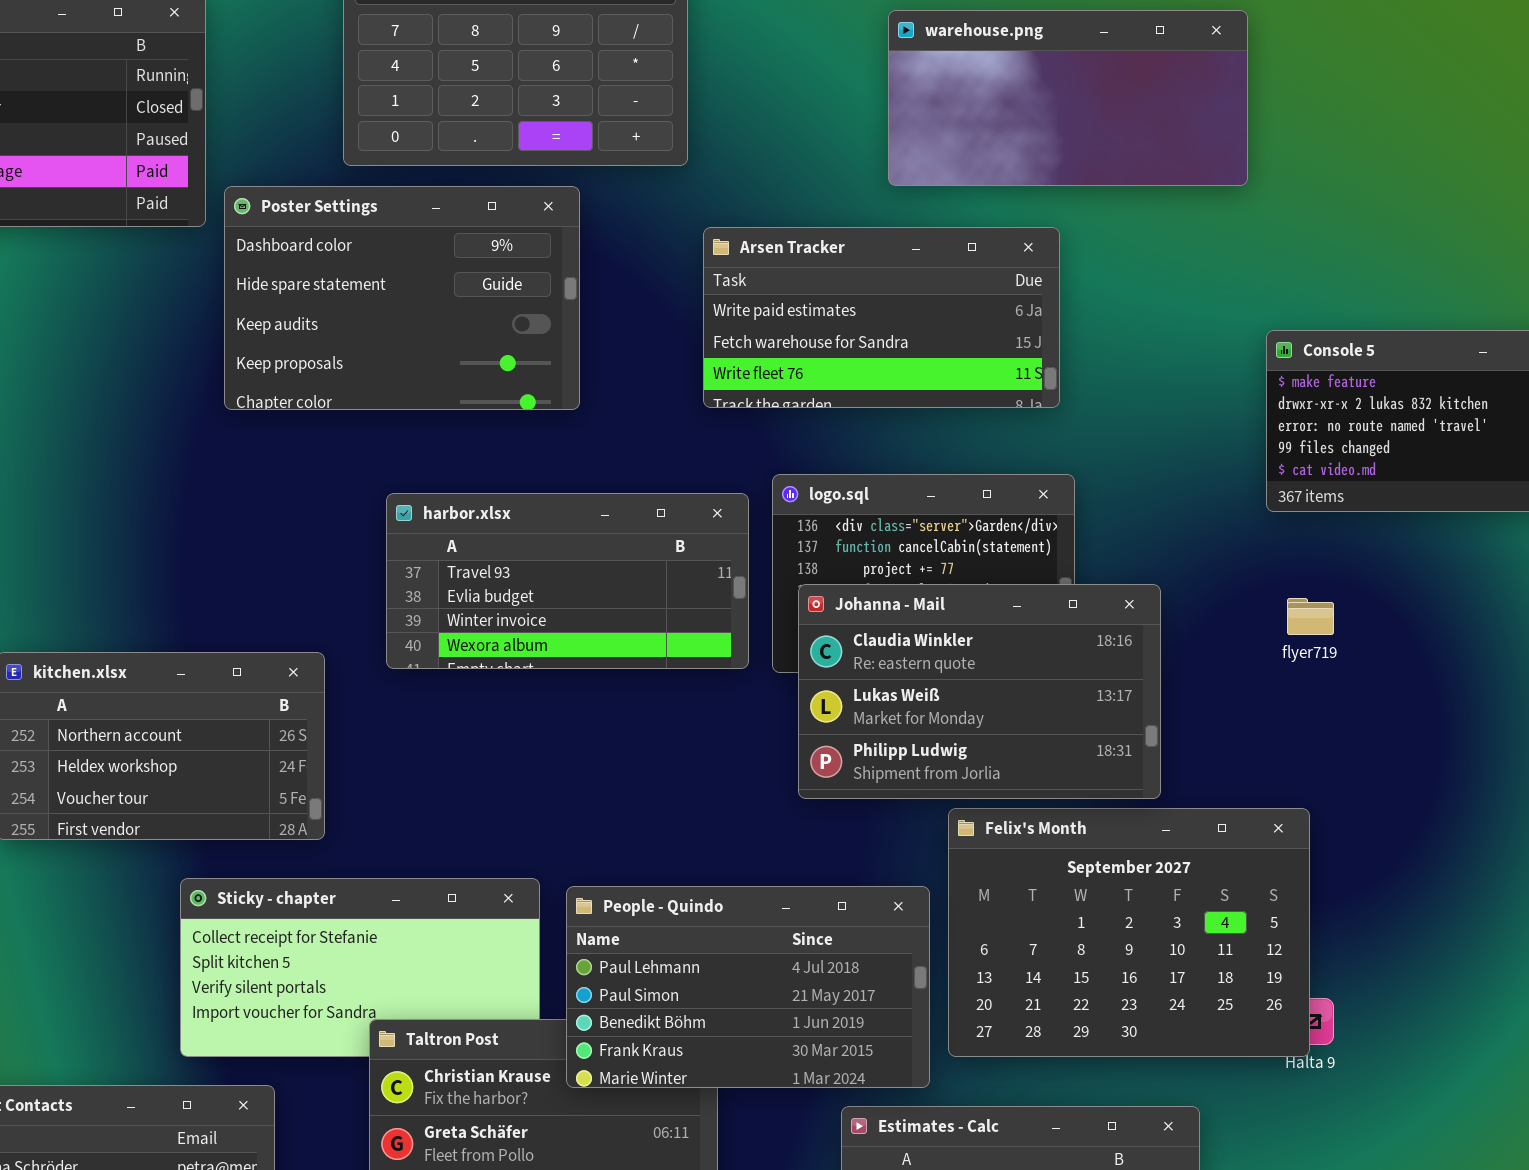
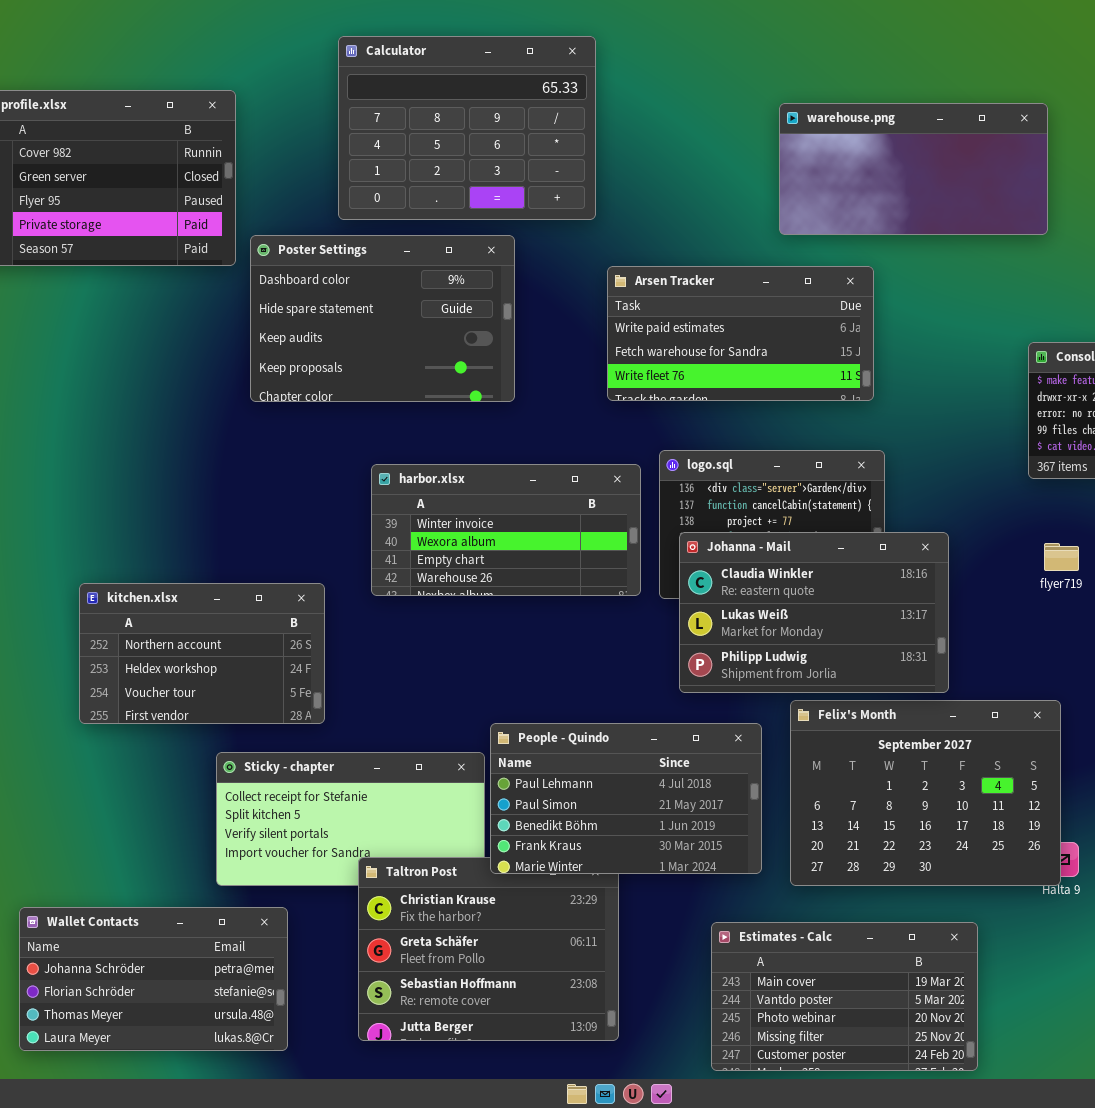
warehouse.png: [888,10,1248,186] -> [779,103,1048,235], moved
harbor.xlsx: [386,493,749,669] -> [371,464,641,596], scrolled down 2 rows
People - Quindo: [566,886,930,1088] -> [490,723,762,874], moved

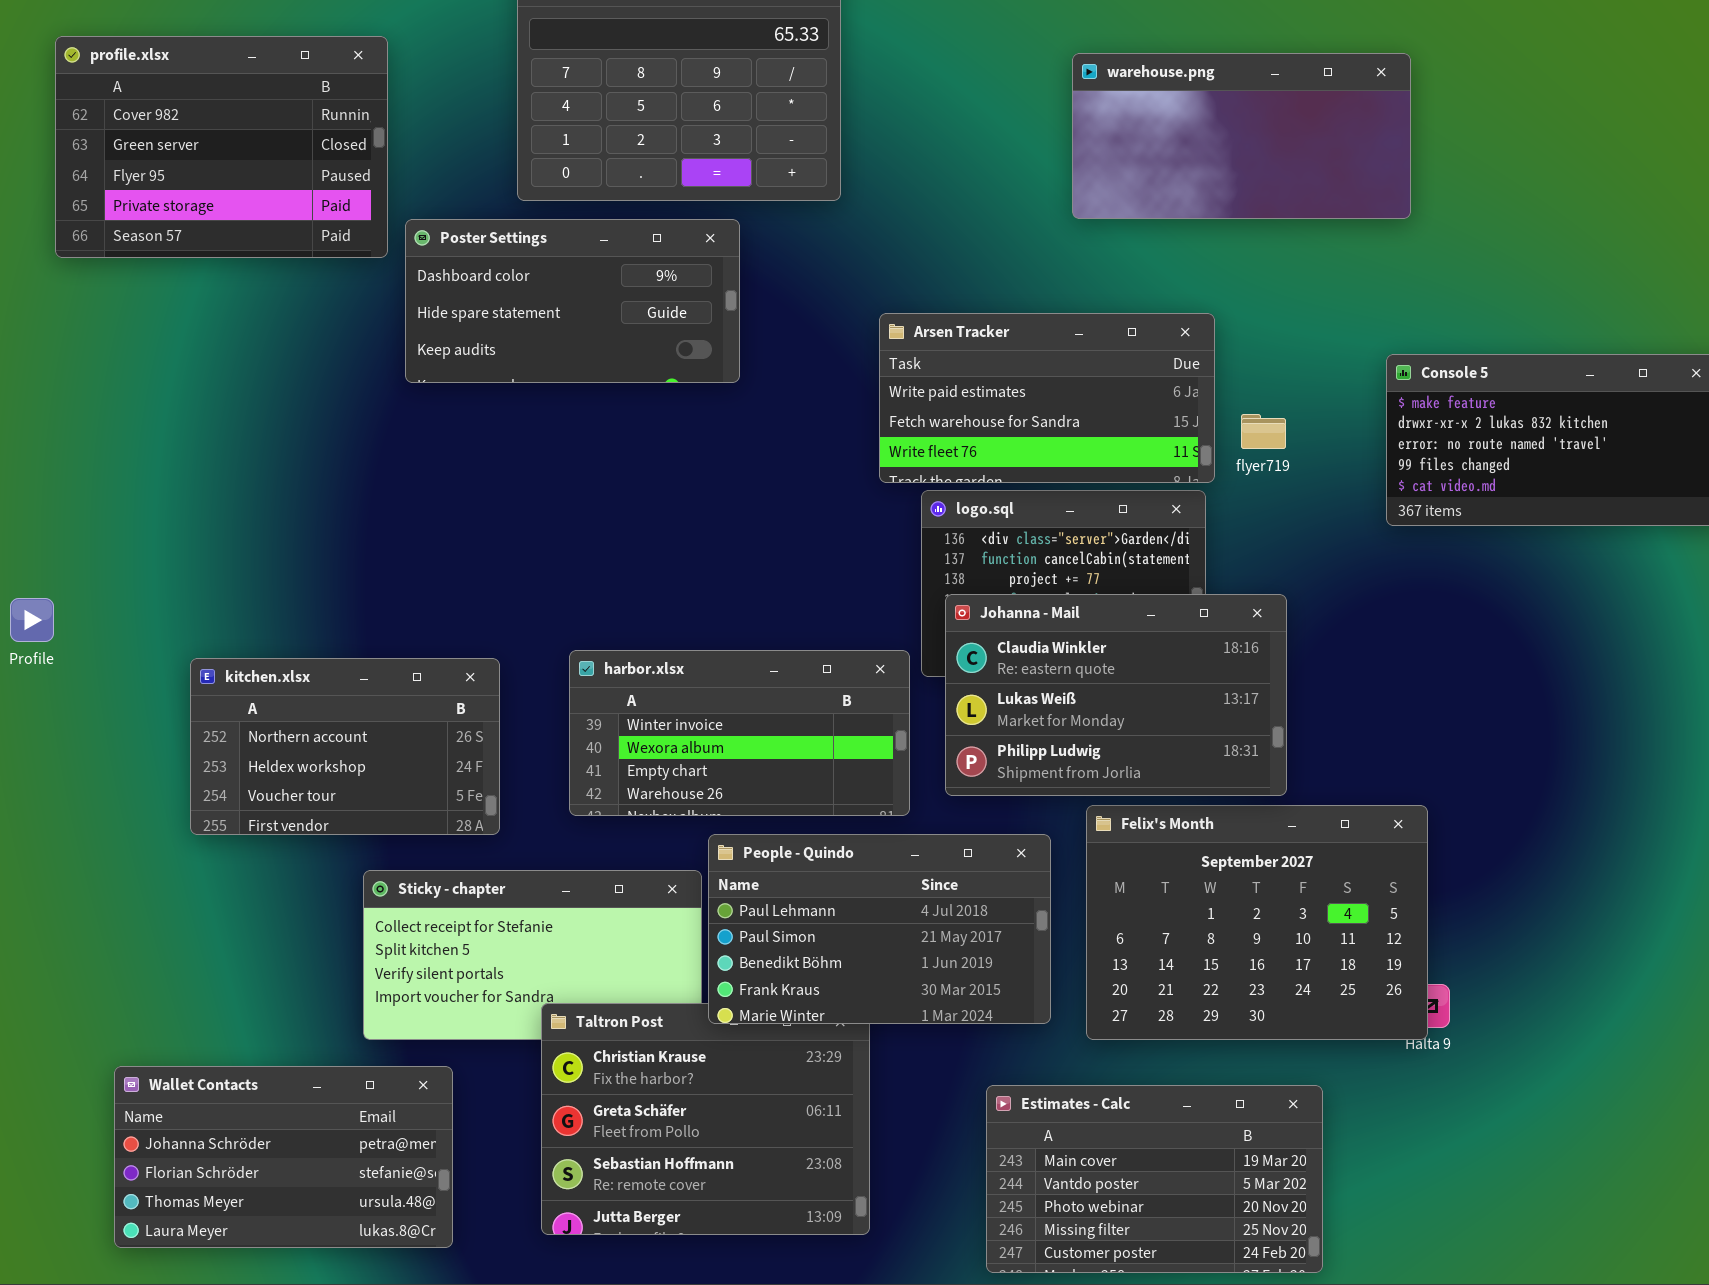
Poster Settings: [250,235,515,402] -> [405,219,740,383], resized
Arsen Tracker: [607,266,874,401] -> [879,313,1215,483], moved
harbor.xlsx: [371,464,641,596] -> [569,650,910,816], moved
flyer719: [1044,543,1079,571] -> [1241,414,1286,449], moved

